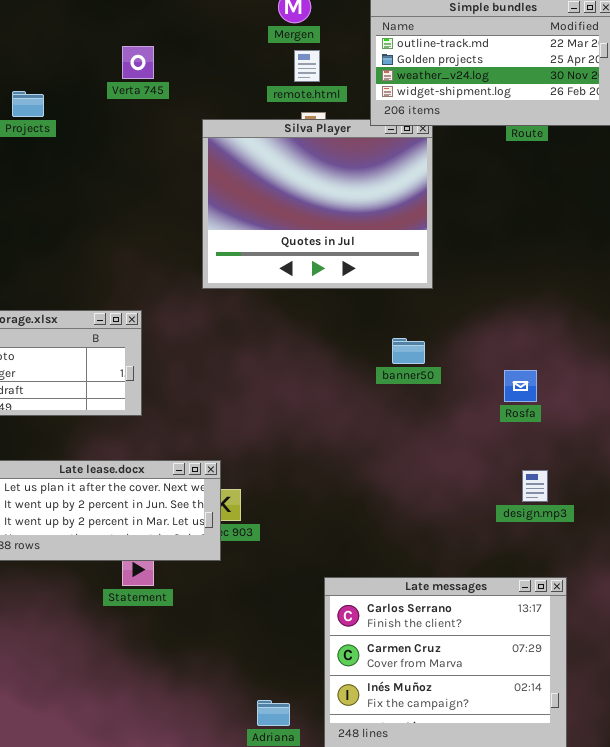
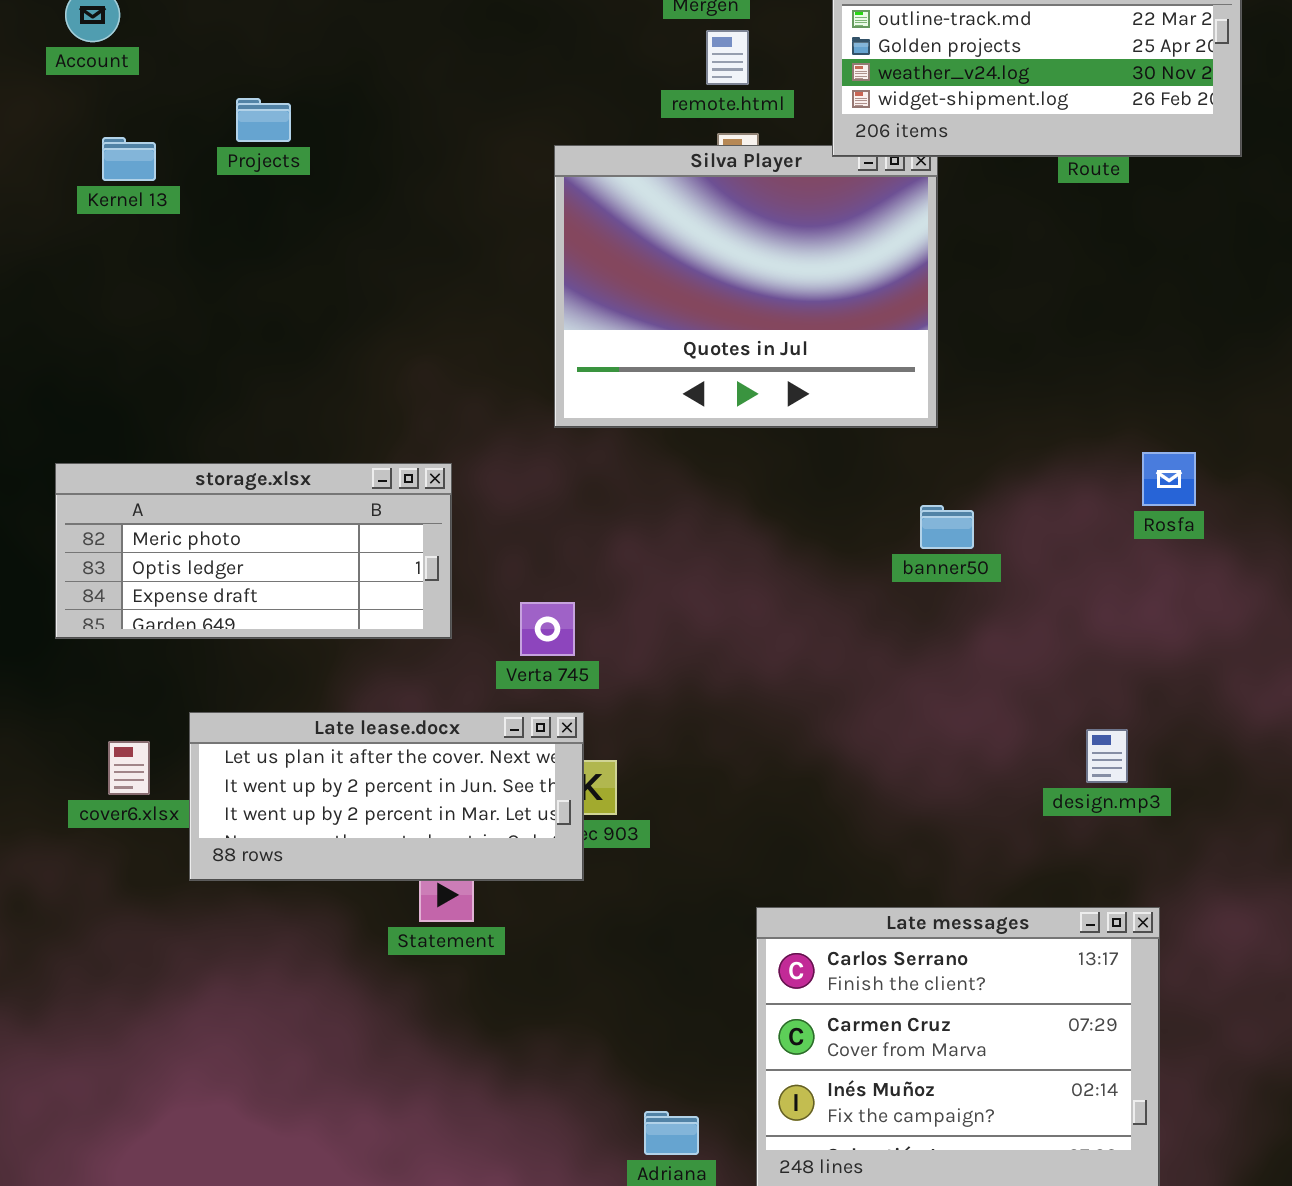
Verta 745: [122,46,154,79] -> [520,602,575,656], moved
banner50: [392,338,425,364] -> [920,505,974,549], moved
Rosfa: [504,370,537,402] -> [1142,452,1196,506], moved

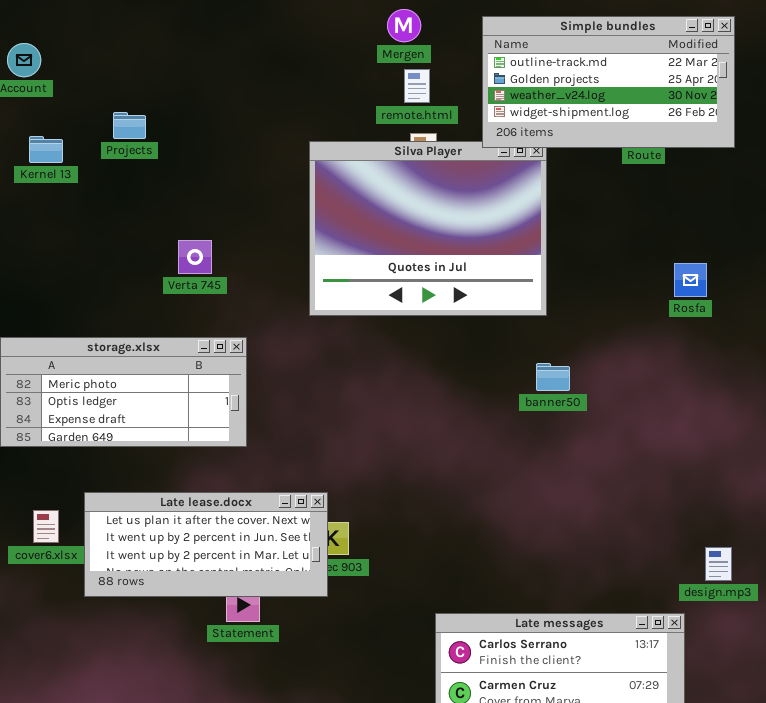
Rosfa: [1142,452,1196,506] -> [674,263,707,297], moved
Verta 745: [520,602,575,656] -> [178,240,212,274], moved
design.mp3: [1086,729,1128,783] -> [705,547,732,581], moved

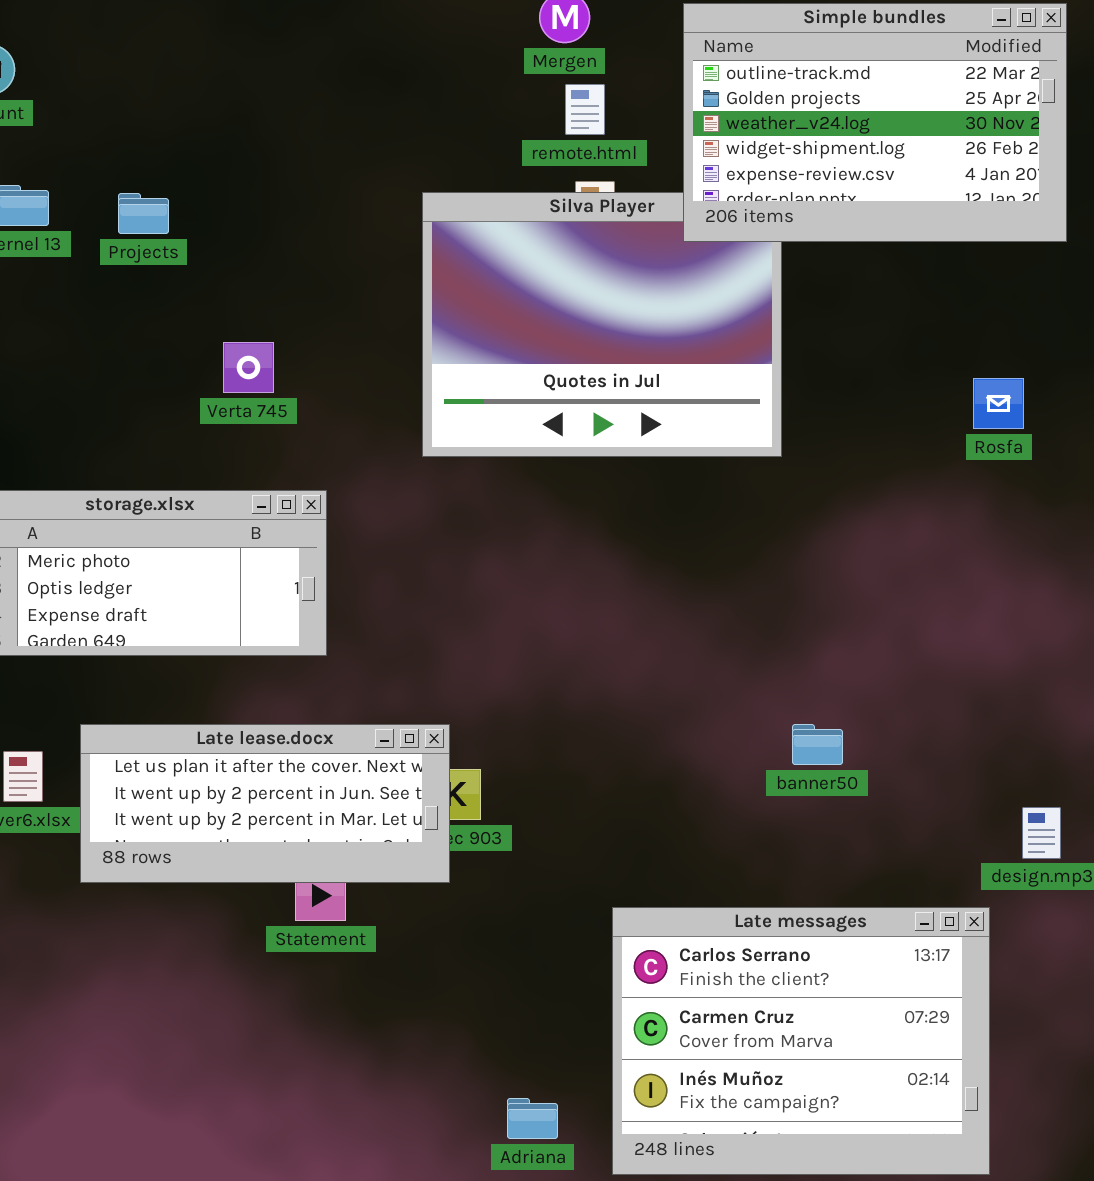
Simple bundles: [482,16,735,148] -> [683,3,1067,242], resized
Projects: [113,112,146,139] -> [118,193,169,234], moved
banner50: [536,363,570,391] -> [792,724,843,765], moved

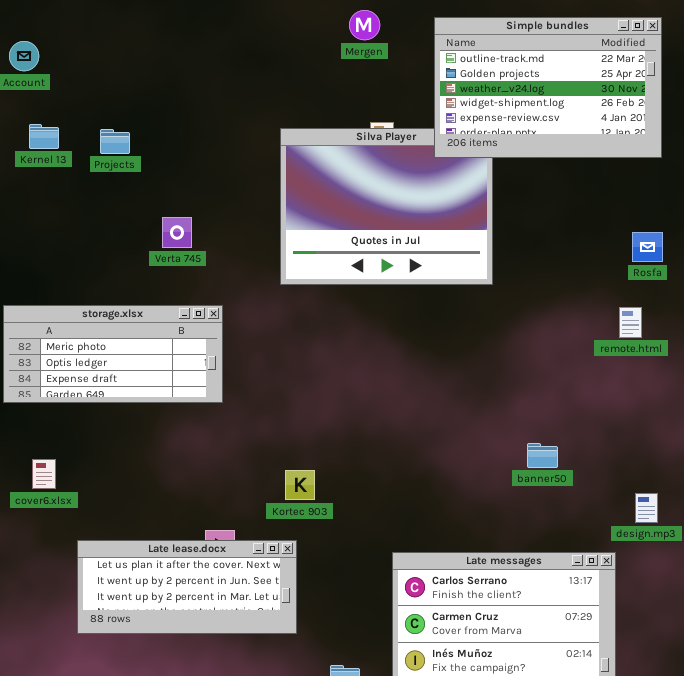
remote.html: [565,84,605,135] -> [619,307,642,338], moved
Rosfa: [973,378,1024,429] -> [632,232,663,262], moved
Late lease.docx: [80,724,450,883] -> [77,540,297,634], moved
banner50: [792,724,843,765] -> [527,443,558,468], moved

